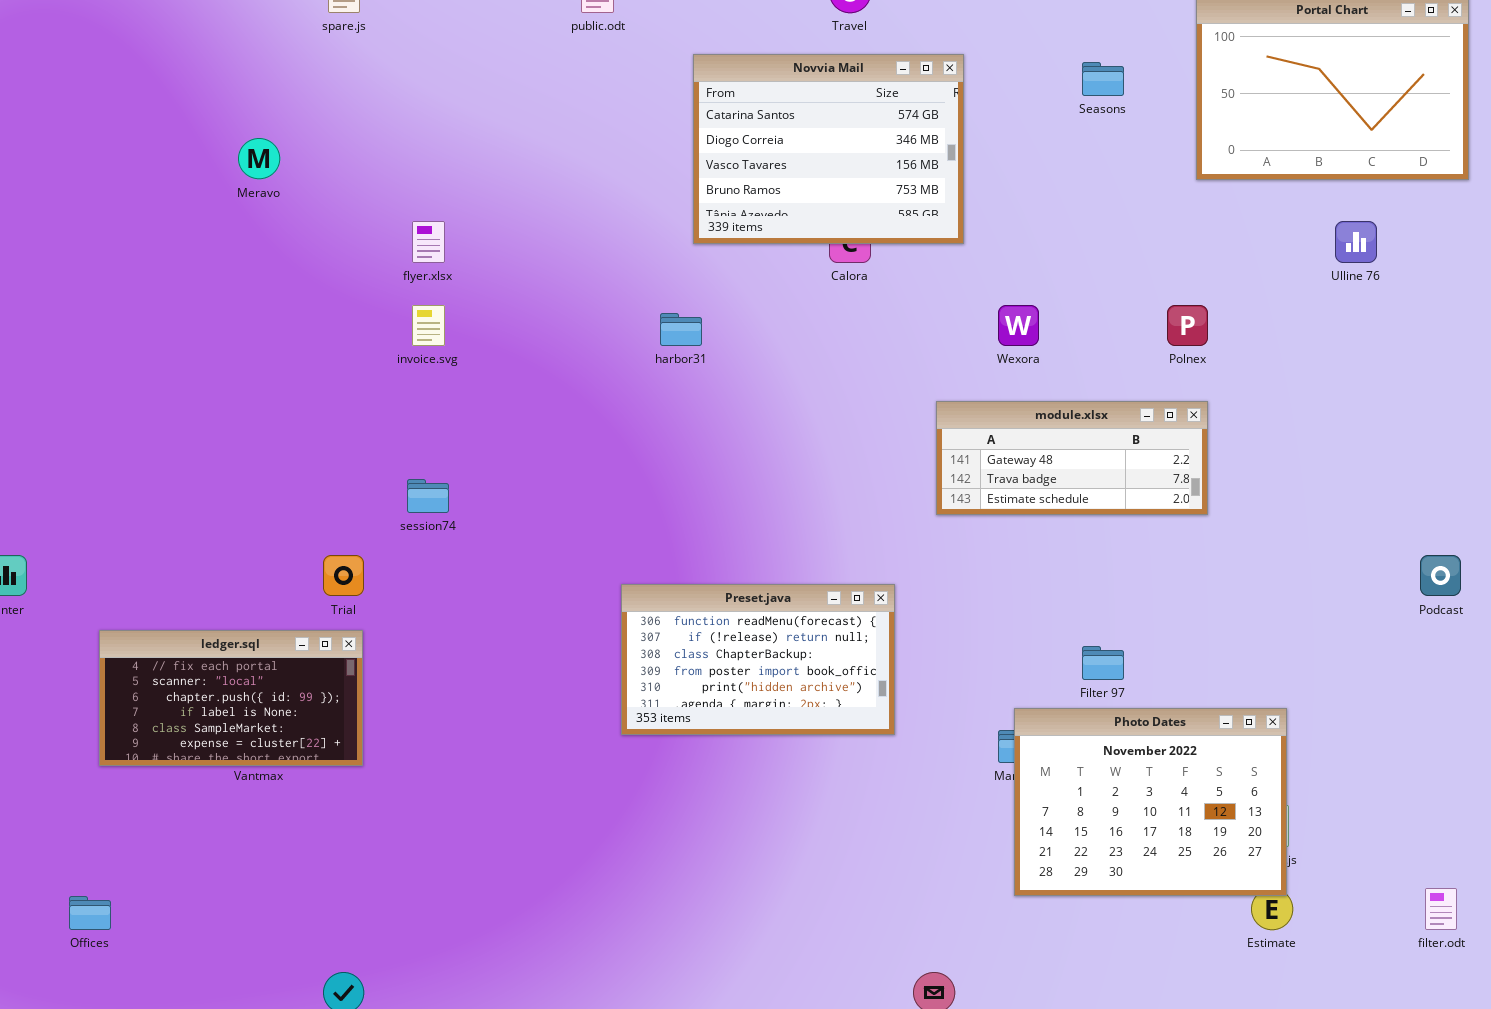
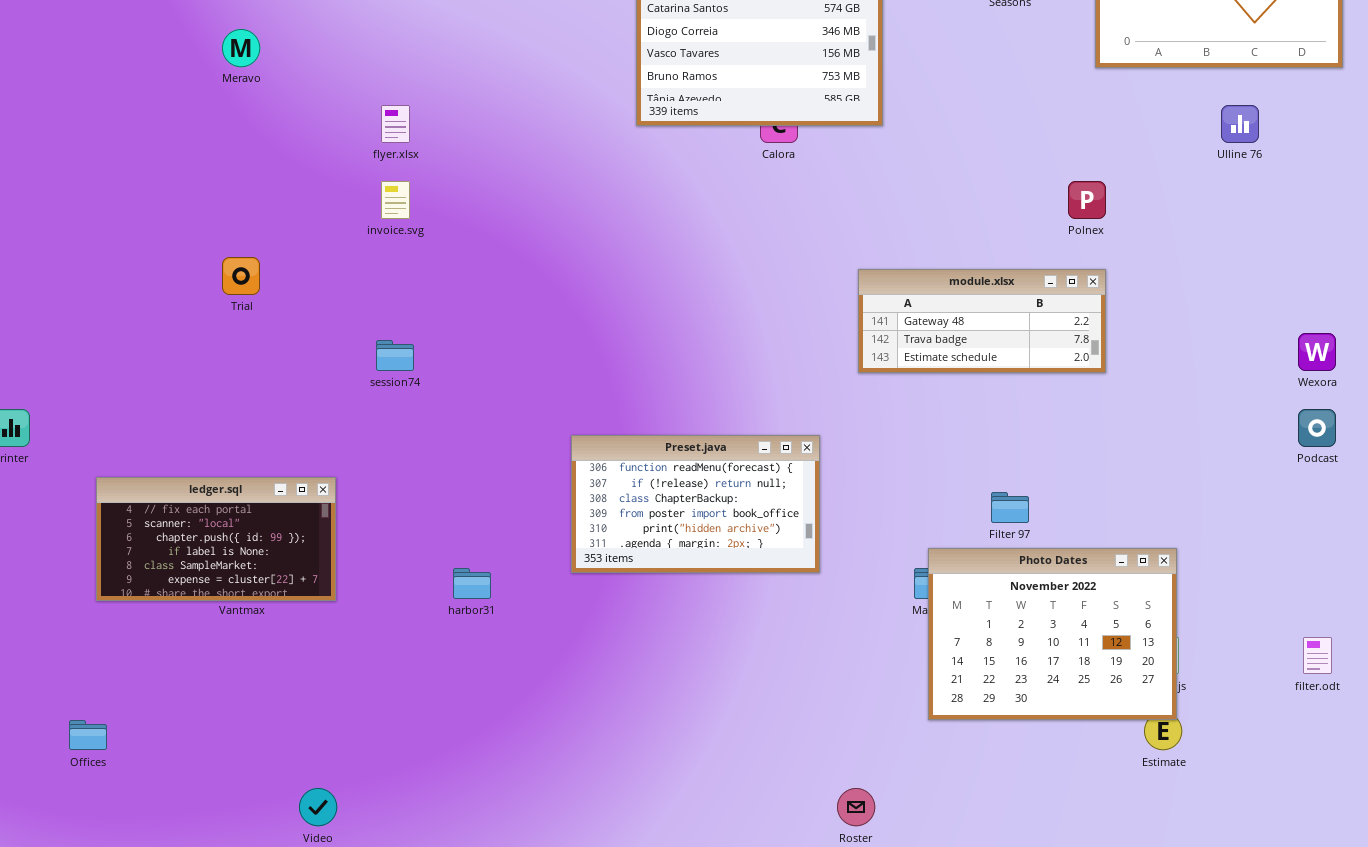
Wexora: [998,305,1039,346] -> [1298,333,1336,371], moved
harbor31: [660,313,702,346] -> [453,568,491,599], moved
Trial: [323,555,364,596] -> [222,257,260,295], moved
filter.odt: [1425,888,1457,930] -> [1303,637,1332,674], moved

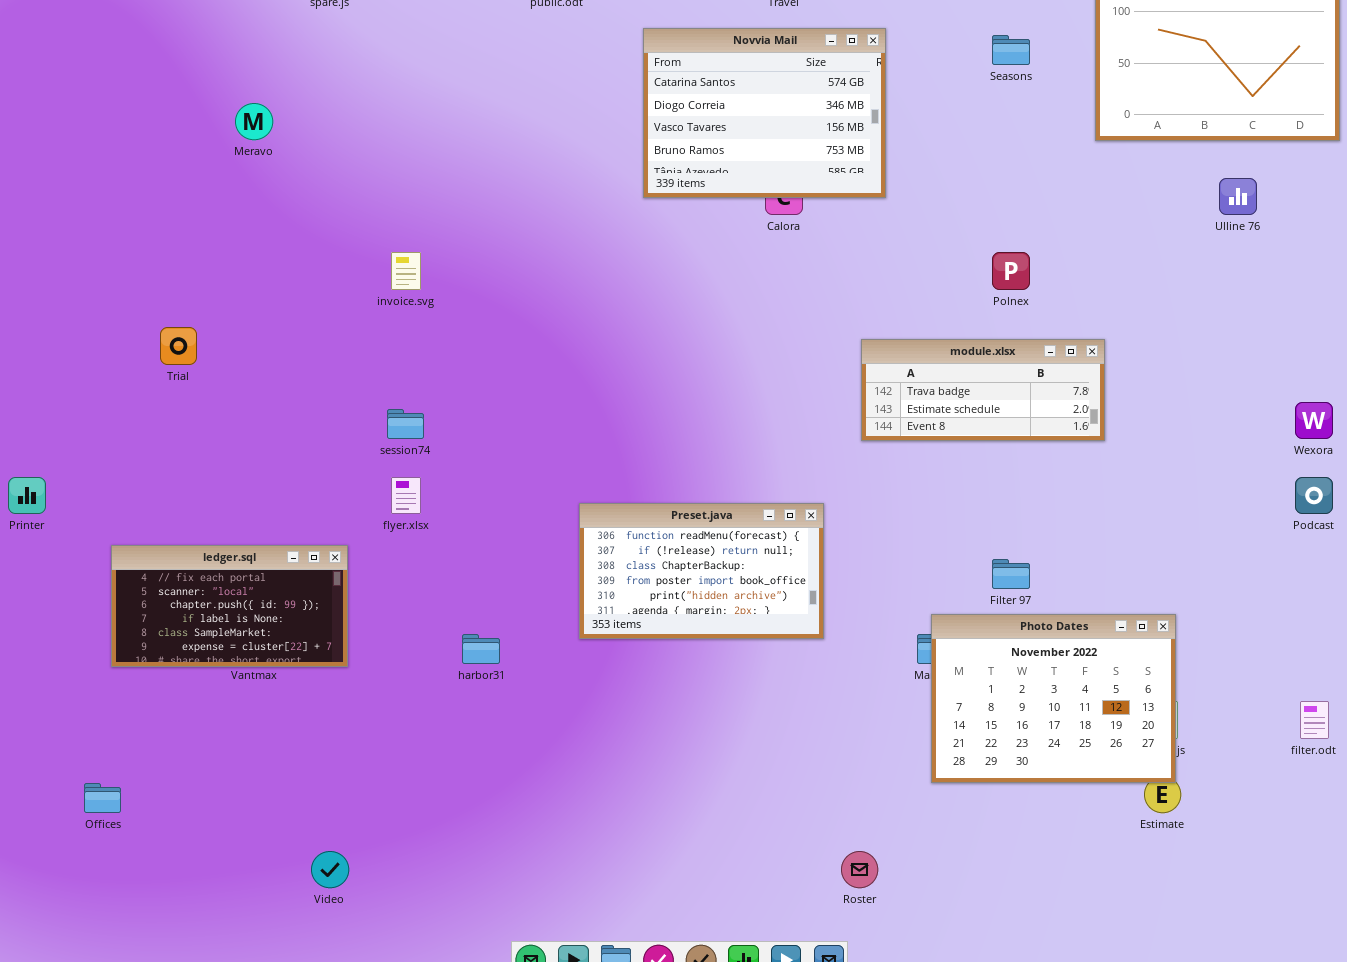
flyer.xlsx: [381,105,410,143] -> [391,477,421,514], moved
Polnex: [1068,181,1106,219] -> [992,252,1030,290], moved
Trial: [222,257,260,295] -> [160,327,197,365], moved
module.xlsx: [858,269,1106,373] -> [861,339,1105,441], scrolled down 1 row

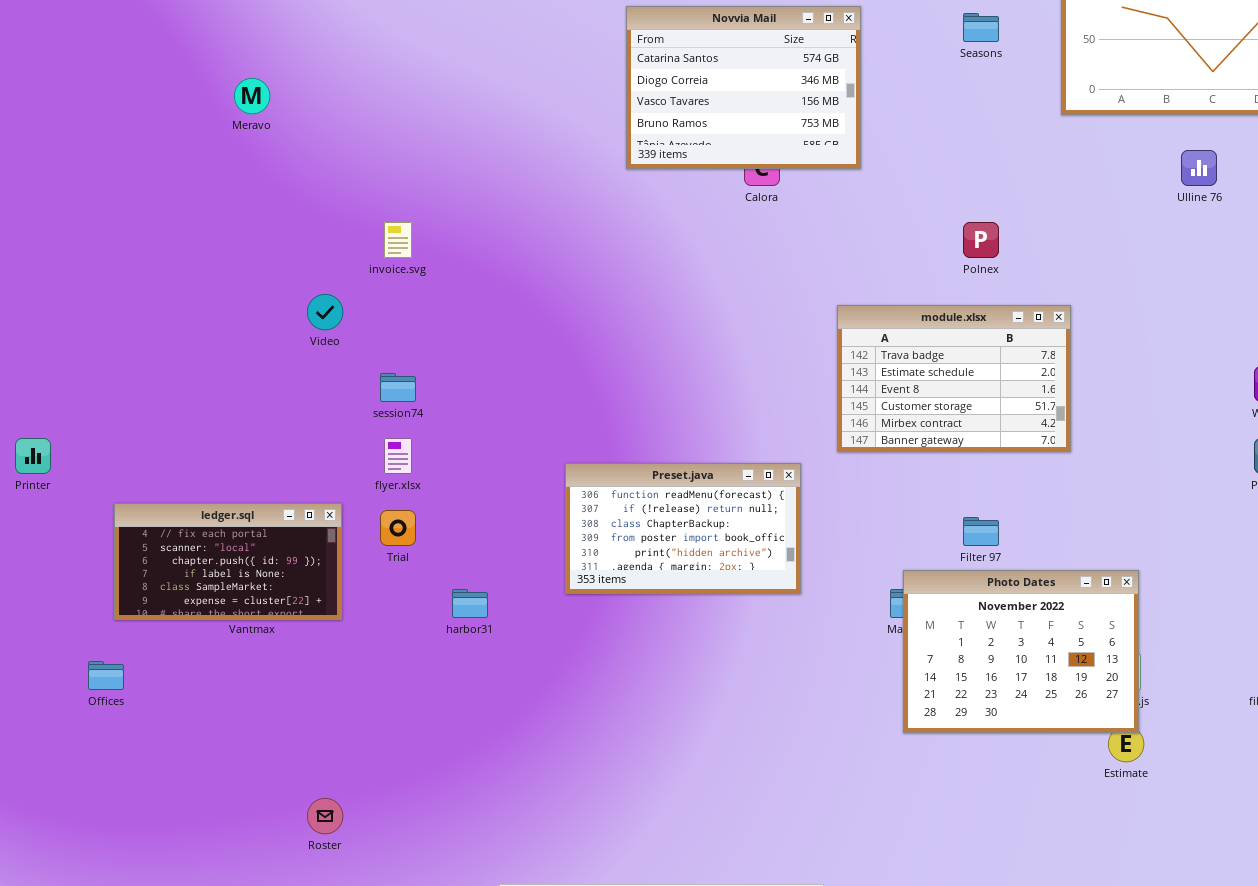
Trial: [160,327,197,365] -> [380,510,416,546], moved
module.xlsx: [861,339,1105,441] -> [837,305,1071,452], resized
Offices: [84,783,121,813] -> [88,661,124,690], moved
Video: [311,851,349,888] -> [307,294,343,330], moved
Roster: [841,851,878,888] -> [307,798,343,834], moved

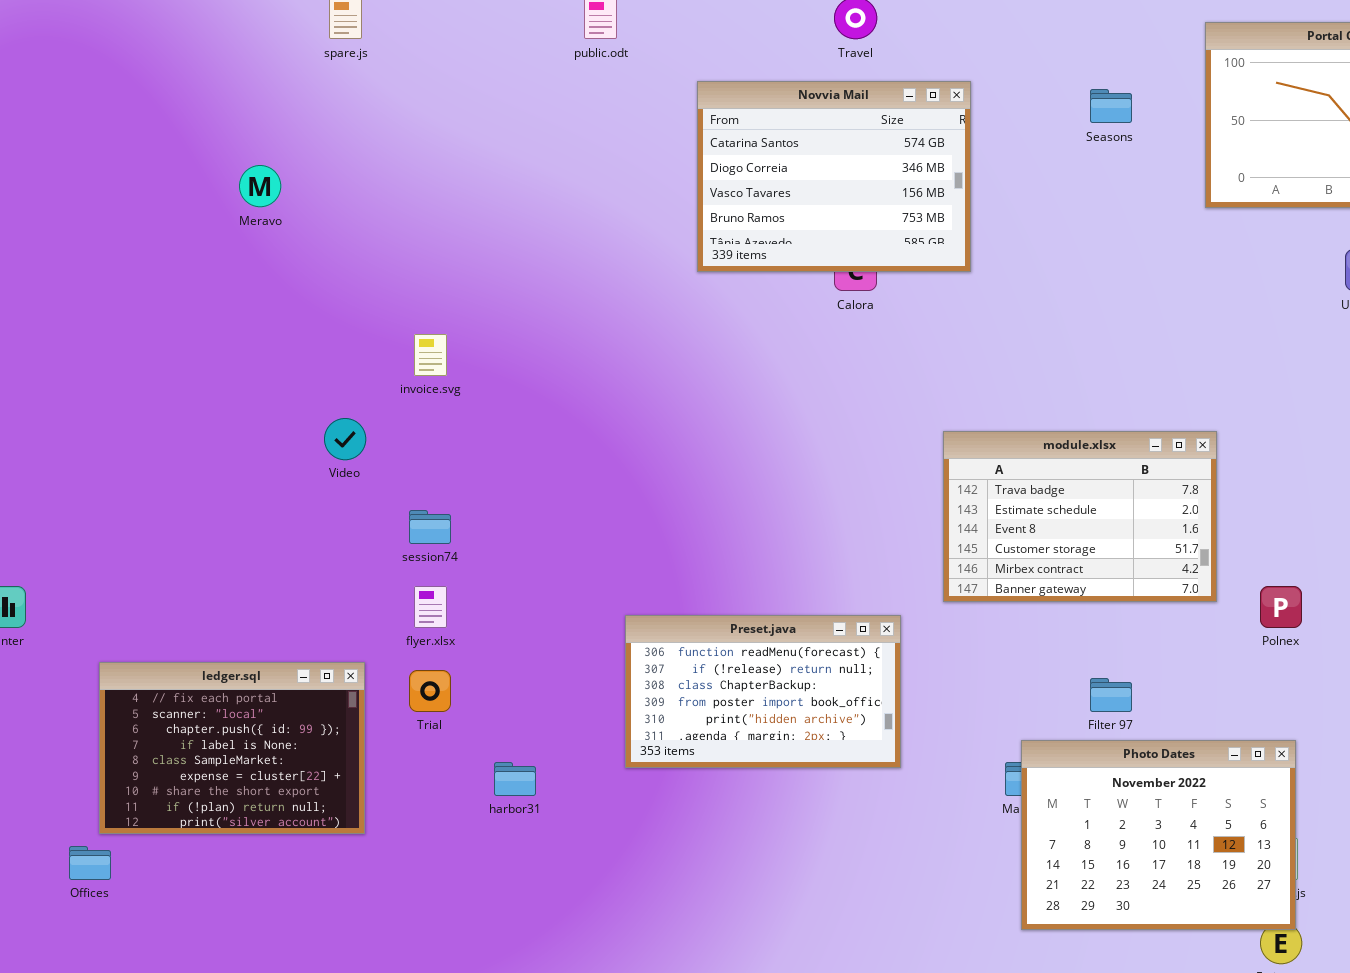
Polnex: [963,222,999,258] -> [1260,586,1302,628], moved
ledger.sql: [114,503,342,620] -> [99,662,365,834], resized

